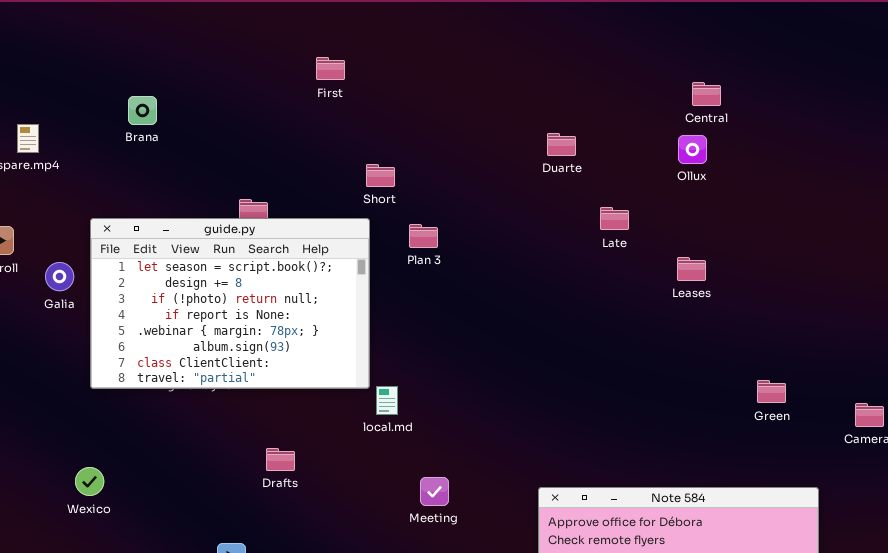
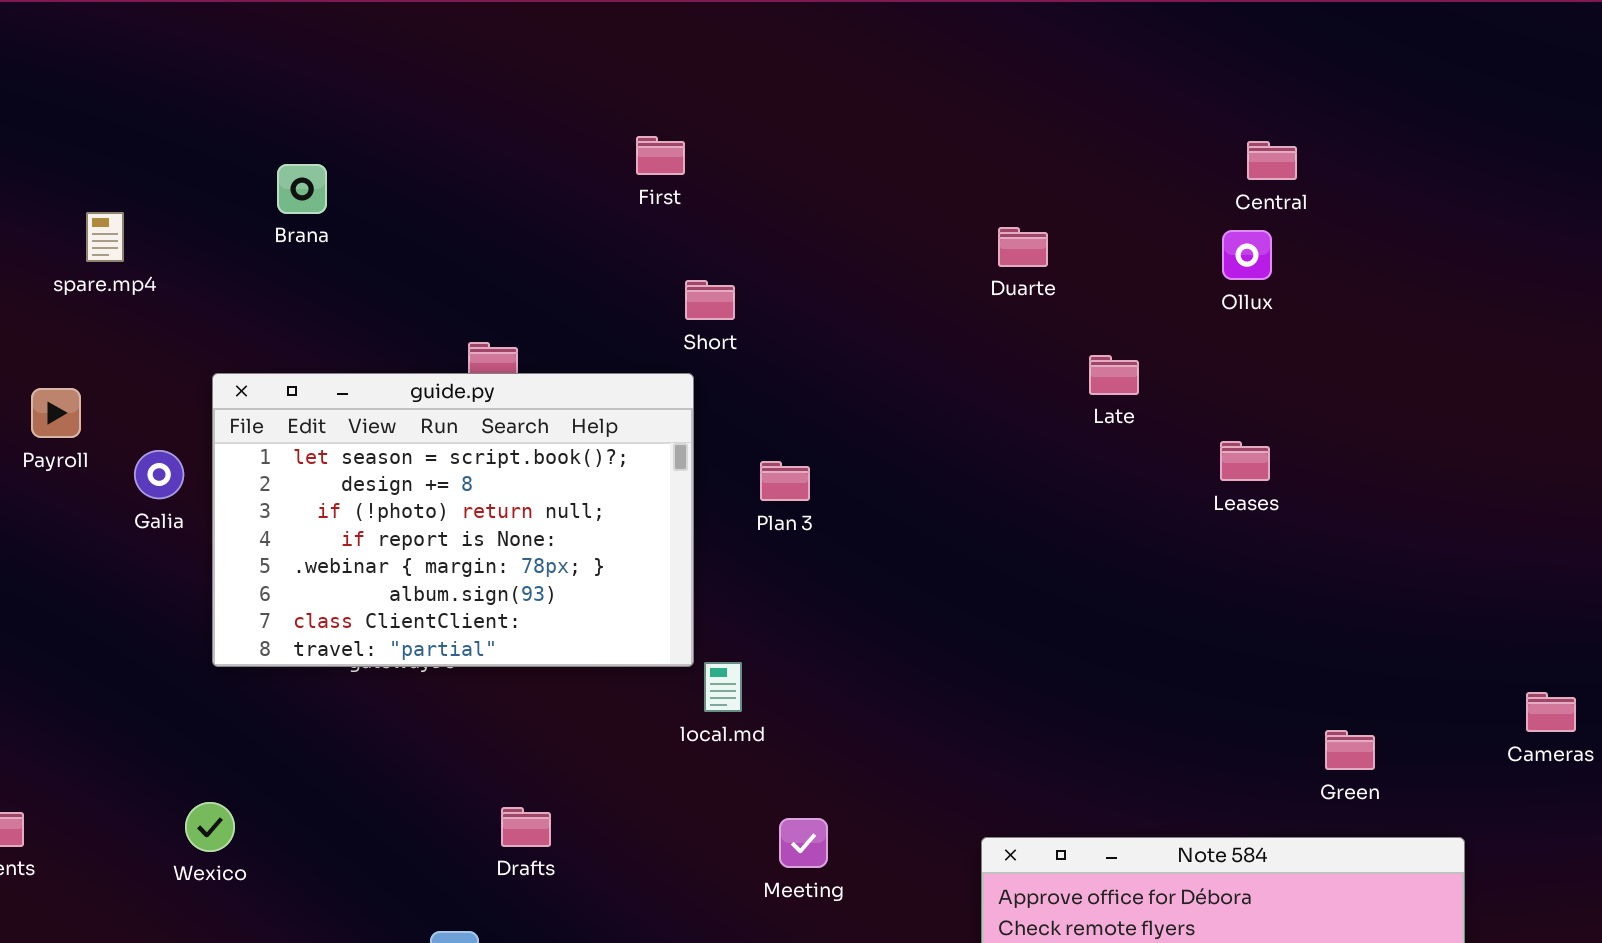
First: [316,57,345,80] -> [636,136,685,175], moved
Plan 3: [409,224,438,248] -> [760,461,810,501], moved
Green: [757,380,786,403] -> [1325,730,1375,770], moved
Drafts: [266,448,295,471] -> [501,807,551,847], moved

